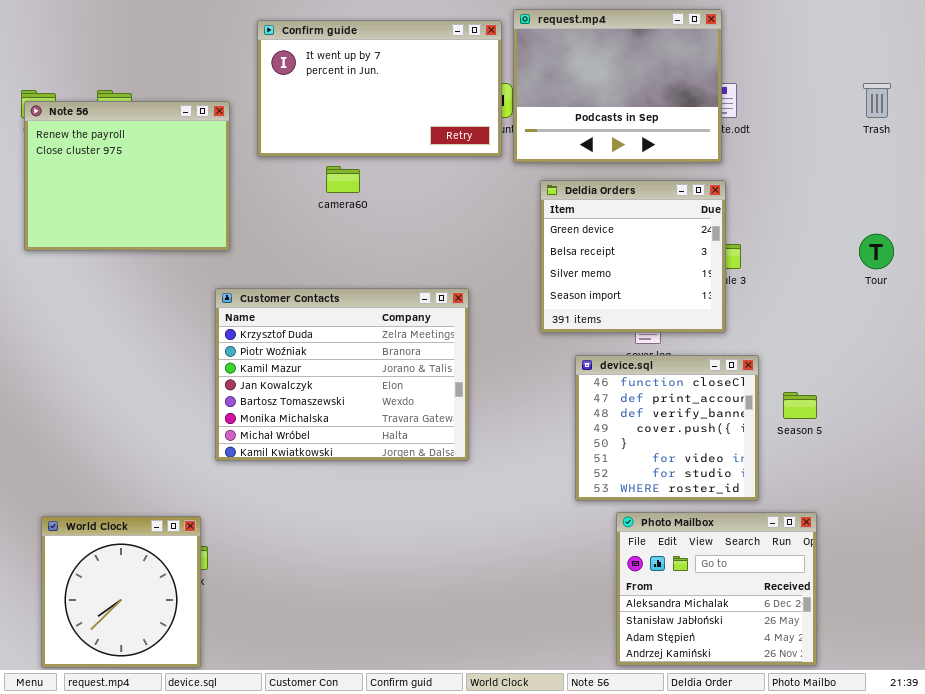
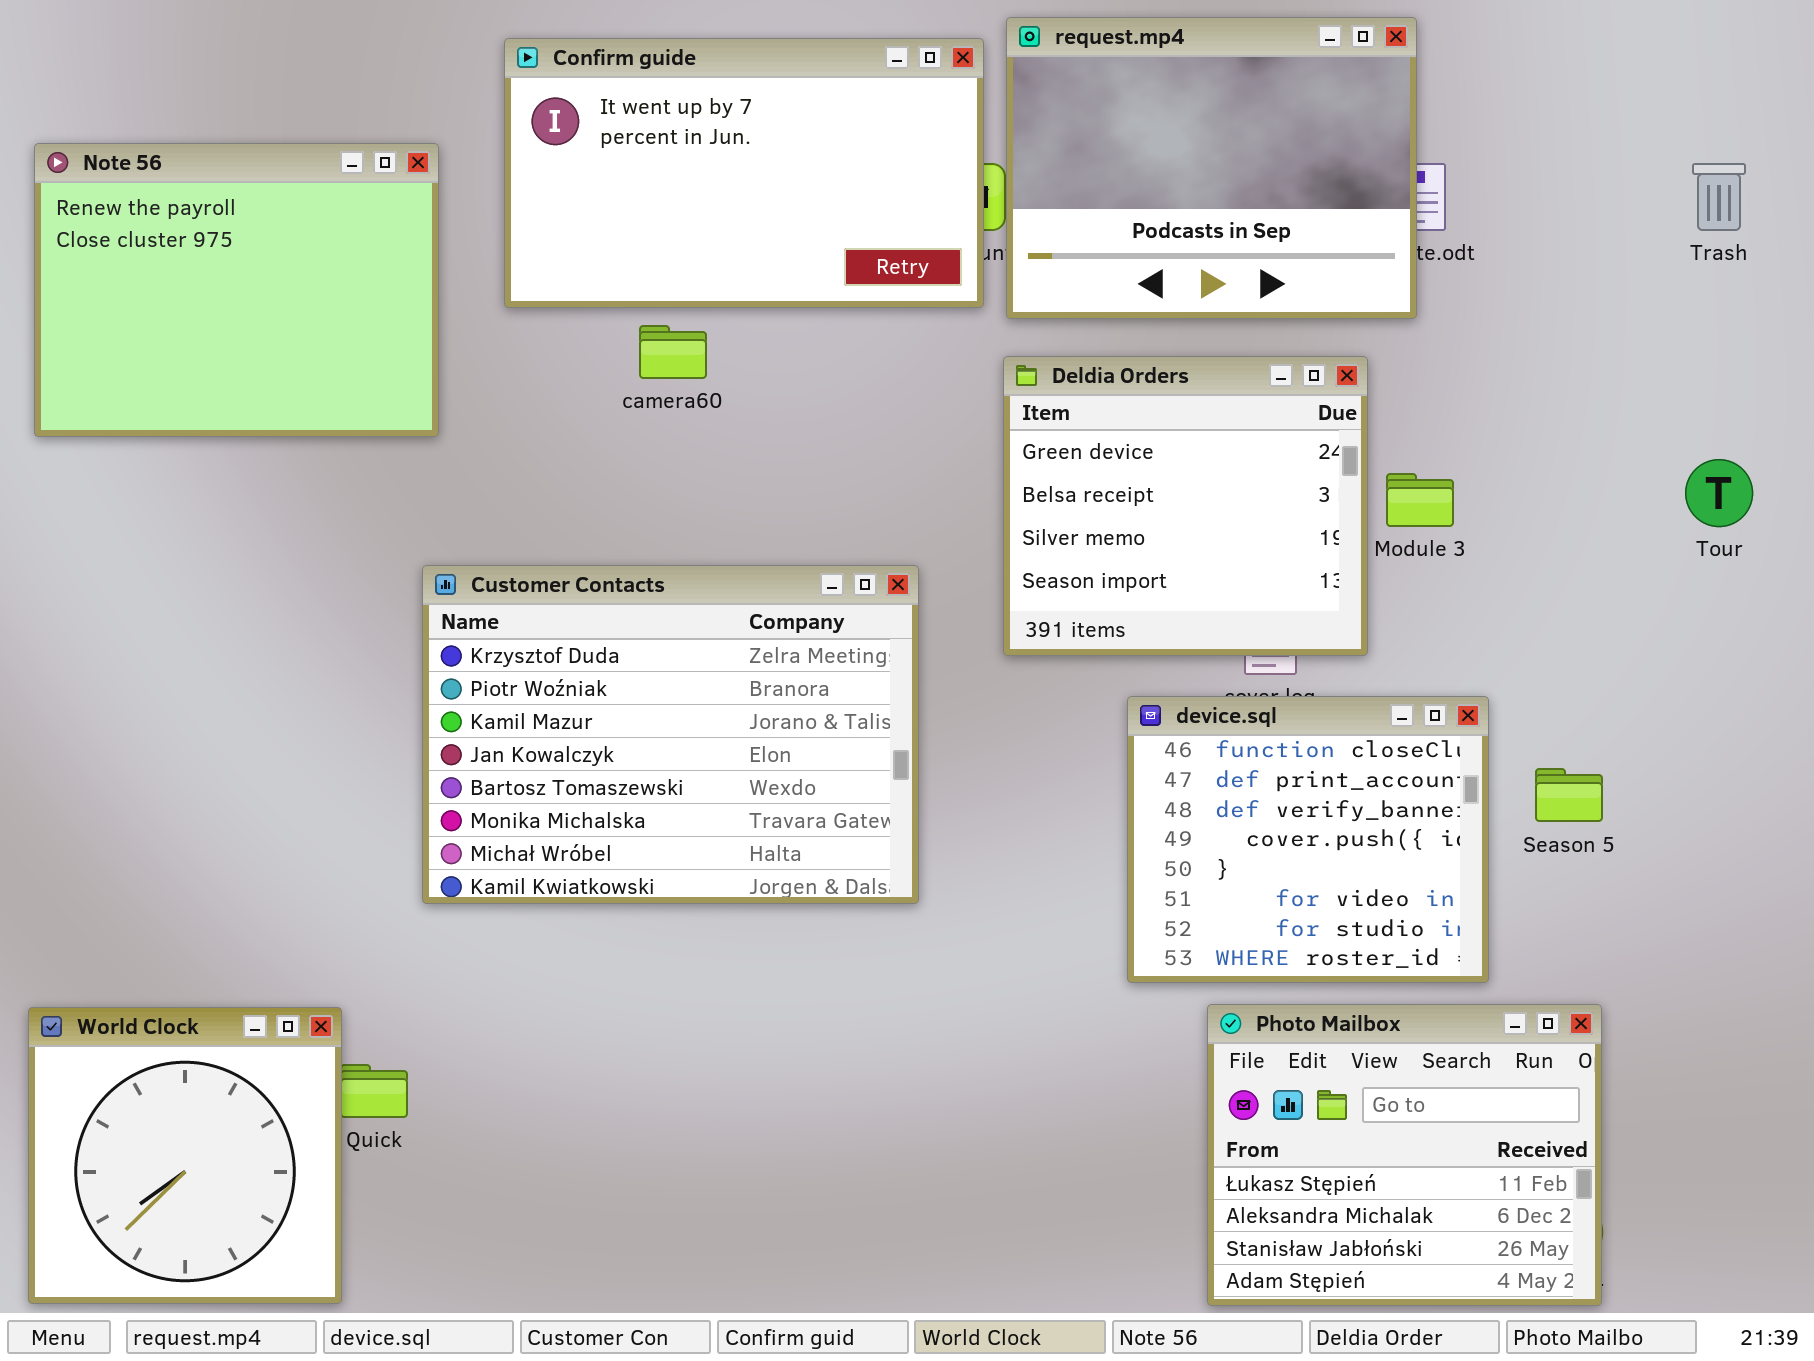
Note 56: [24,101,230,251] -> [34,143,439,437], moved
Deldia Orders: [540,180,726,333] -> [1003,356,1368,656], moved
Photo Mailbox: [616,512,817,666] -> [1207,1004,1602,1306], scrolled up 1 row
World Clock: [41,516,201,668] -> [28,1007,342,1304], moved

